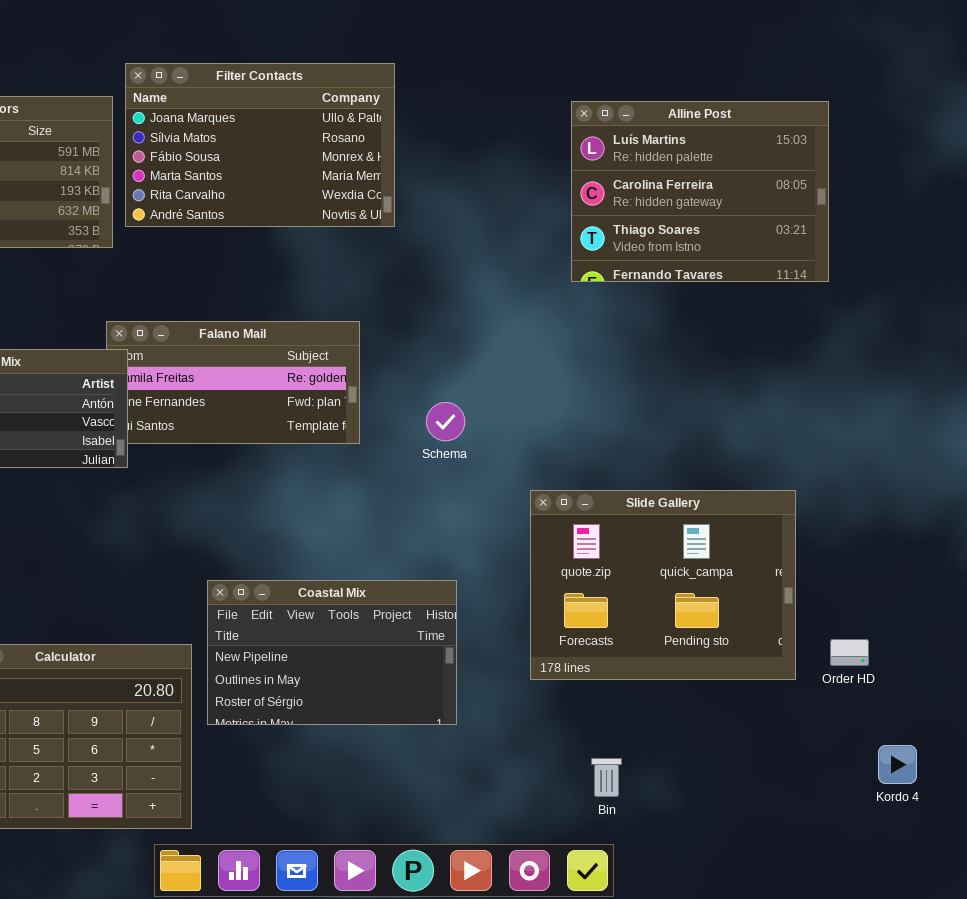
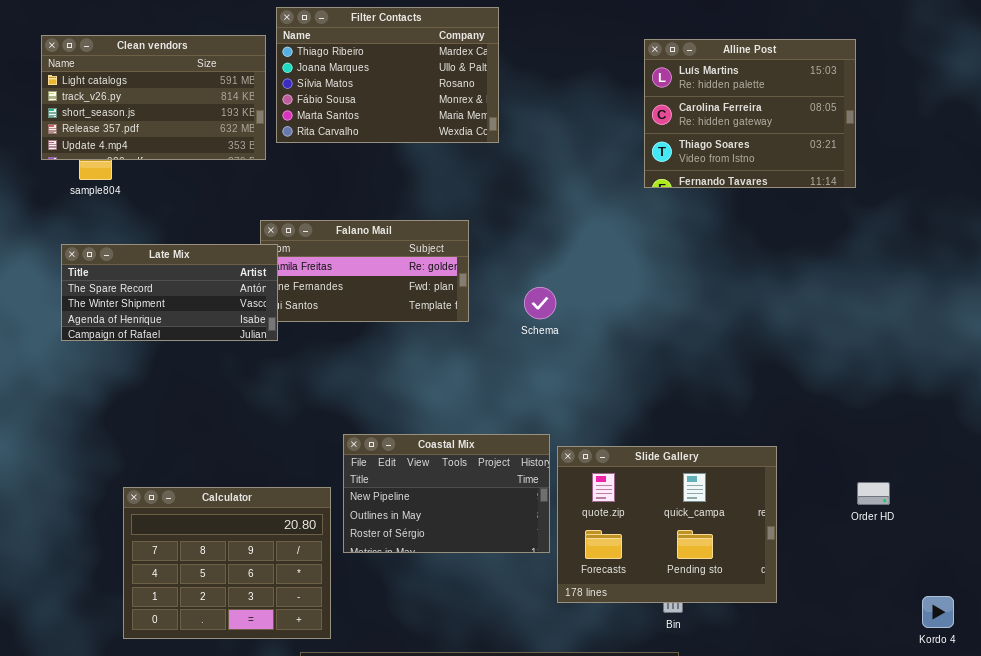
Filter Contacts: [125,63,395,227] -> [276,7,499,143], scrolled up 1 row
Slide Gallery: [530,490,796,680] -> [557,446,777,603], moved
Kordo 4: [878,745,917,784] -> [922,596,954,628], moved

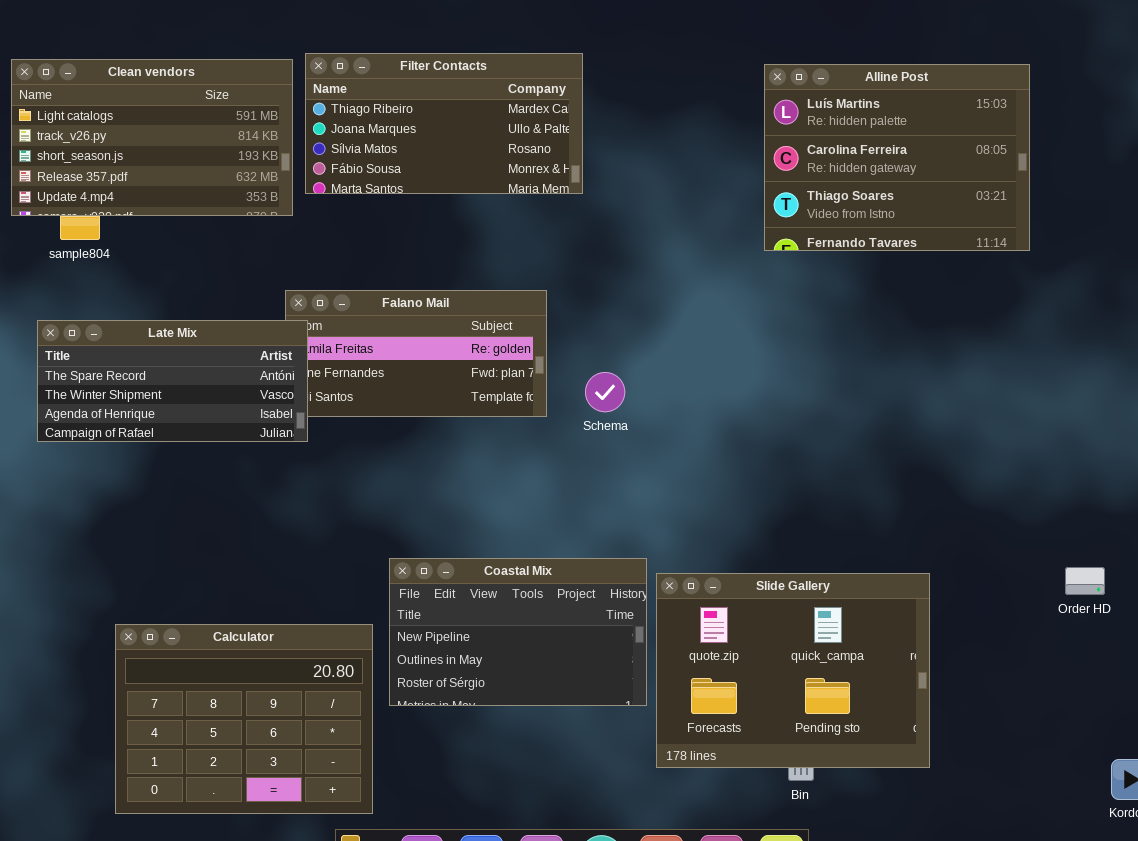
Filter Contacts: [276,7,499,143] -> [305,53,583,194], resized
Schema: [524,287,556,319] -> [585,372,625,412], moved
Order HD: [857,482,890,505] -> [1065,567,1105,595], moved

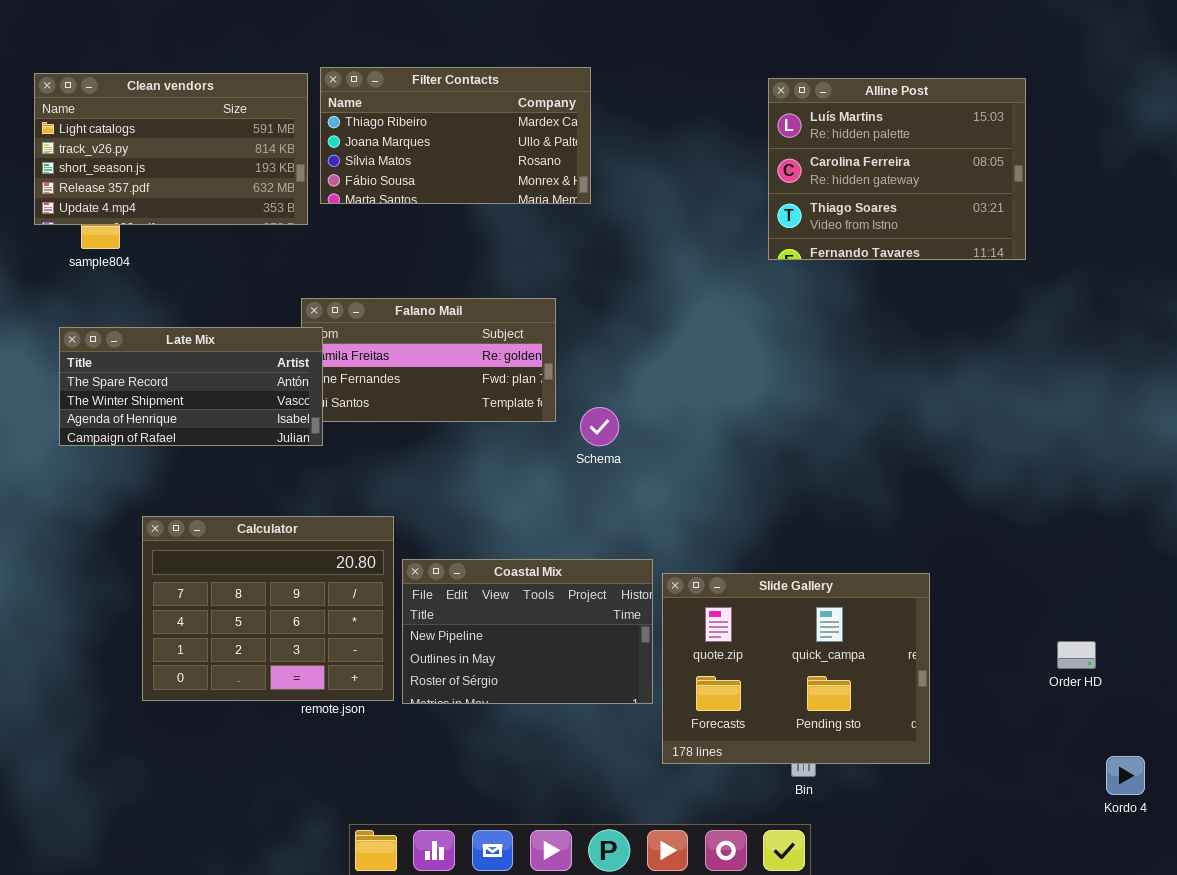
Schema: [585,372,625,412] -> [580,407,619,446], moved
Order HD: [1065,567,1105,595] -> [1057,641,1096,669], moved
Calculator: [115,624,373,814] -> [142,516,394,701], moved

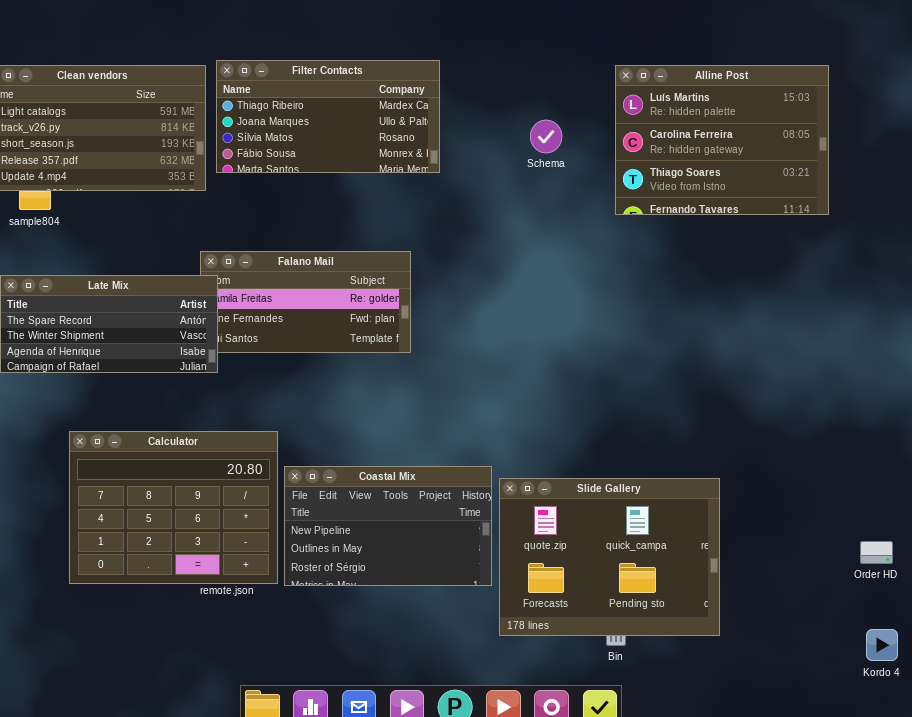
Alline Post: [768,78,1026,260] -> [615,65,829,215], moved
Schema: [580,407,619,446] -> [530,120,562,153], moved
Order HD: [1057,641,1096,669] -> [860,541,893,564], moved

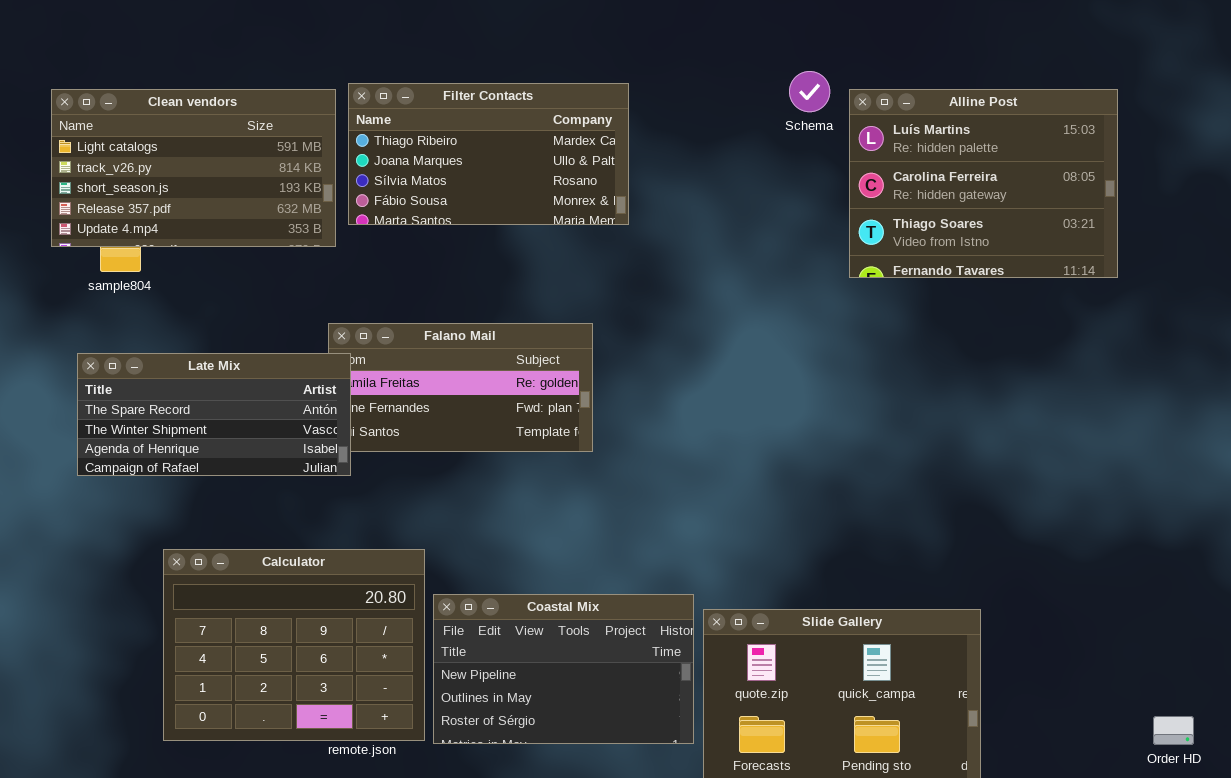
Schema: [530,120,562,153] -> [789,71,830,112], moved
Order HD: [860,541,893,564] -> [1153,716,1194,745], moved

